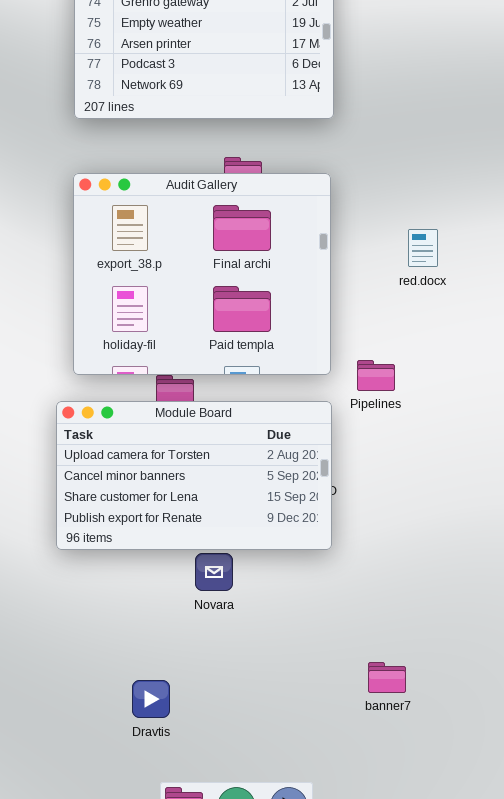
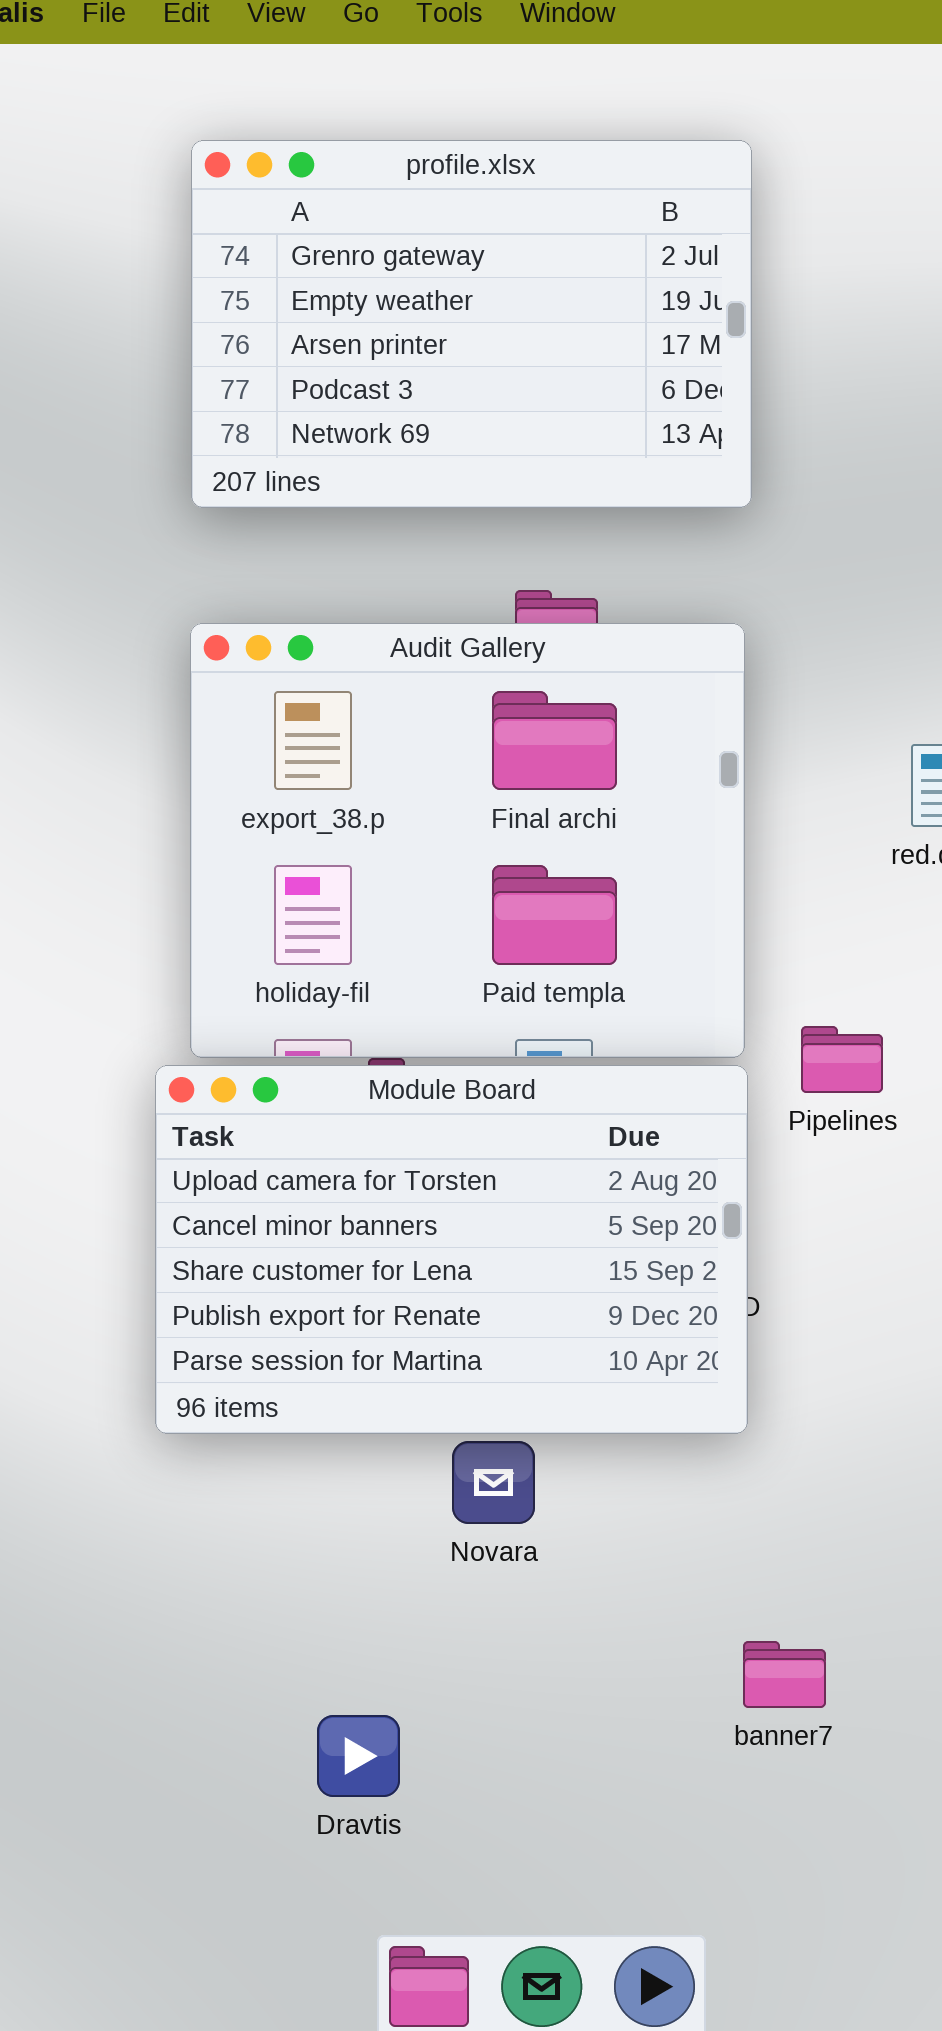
Module Board: [56,401,332,550] -> [155,1065,748,1434], resized
banner7: [368,662,406,693] -> [743,1641,826,1708], moved

